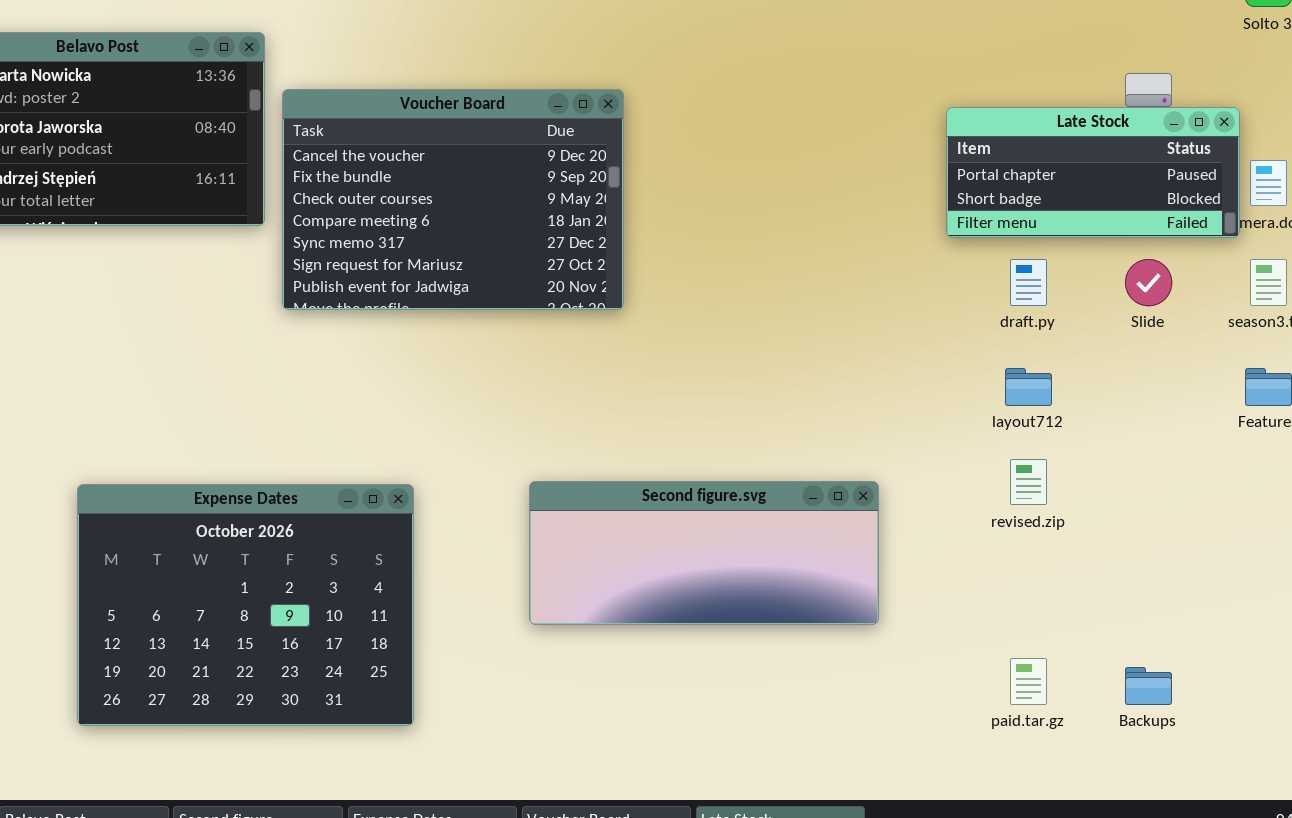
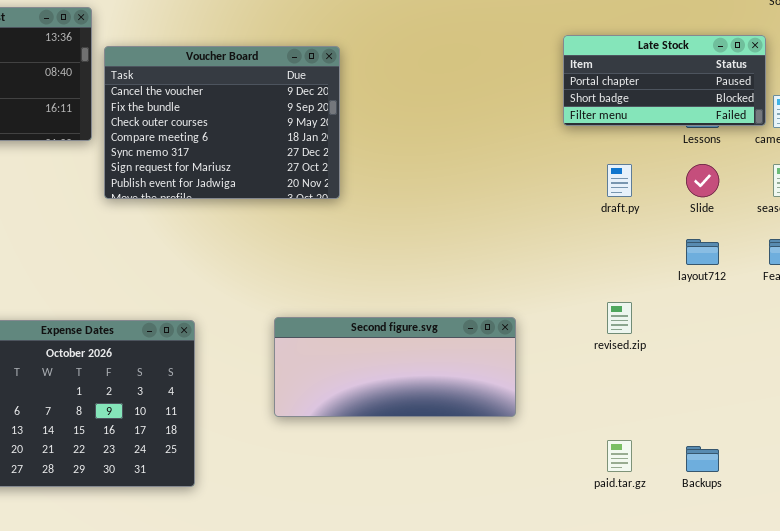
Late Stock: [946,107,1240,238] -> [563,35,766,126], moved
layout712: [1005,368,1052,406] -> [686,239,719,265], moved

